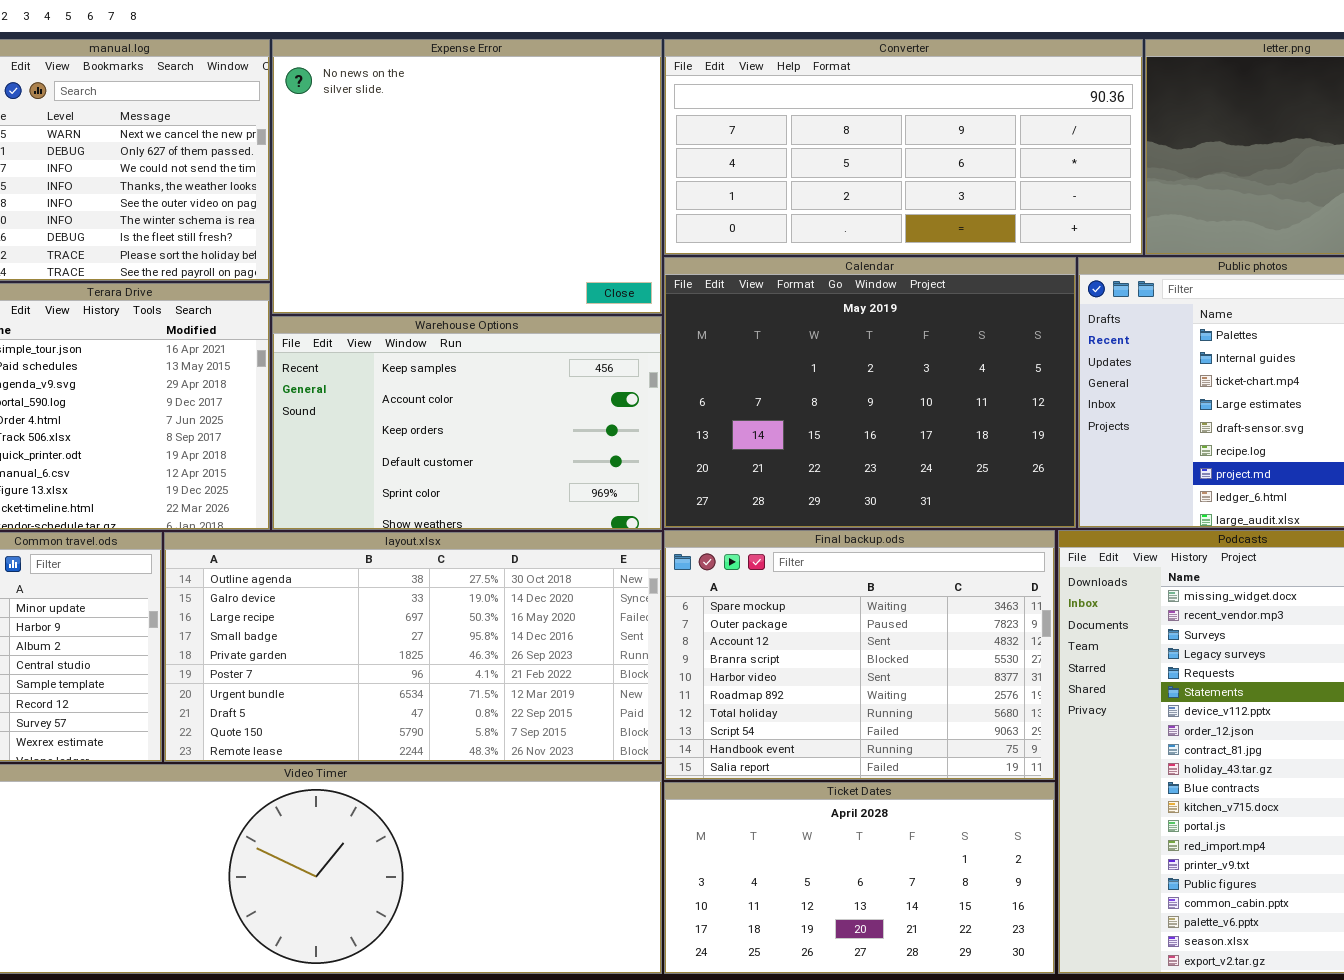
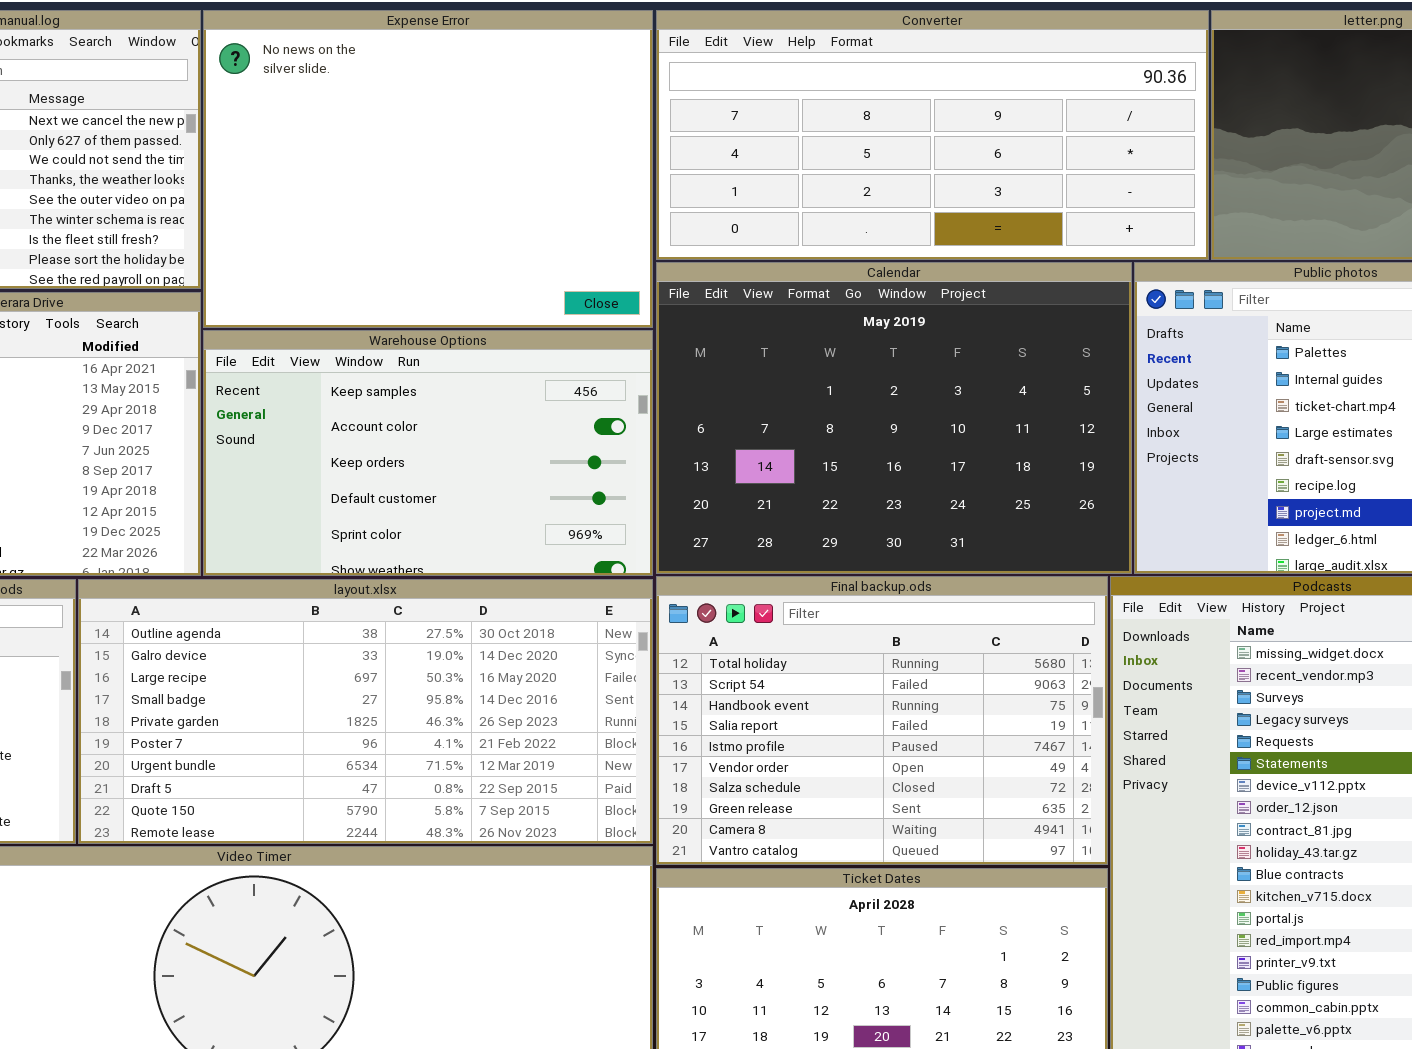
Final backup.ods: [664,530,1055,780] -> [656,576,1108,865], scrolled down 6 rows

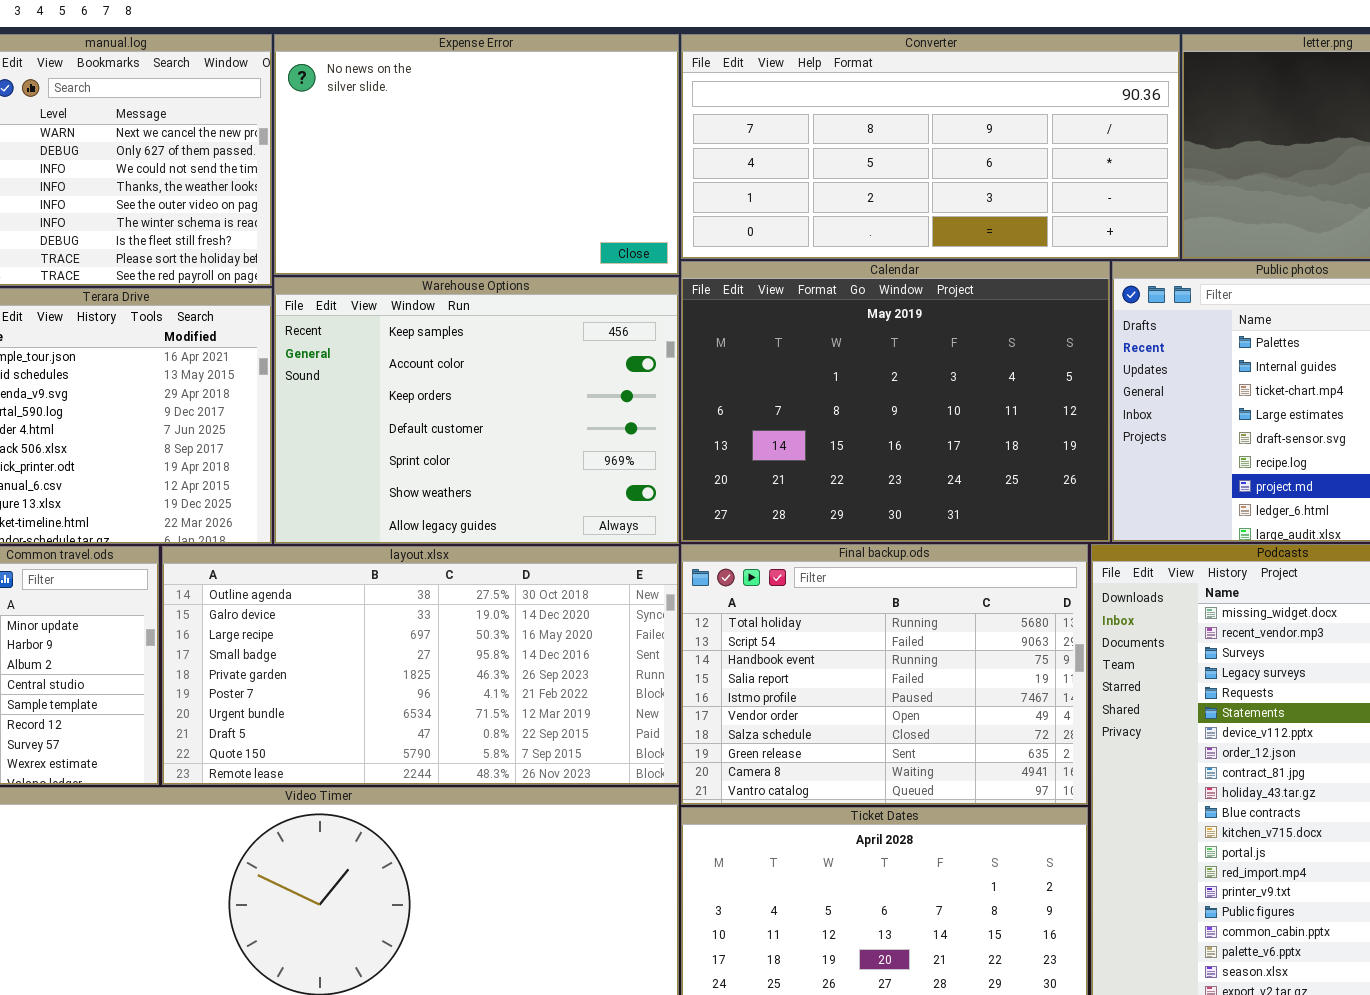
Expense Error: [203,10,653,328] -> [274,34,679,275], resized
Warehouse Options: [203,330,653,576] -> [274,277,679,544], resized

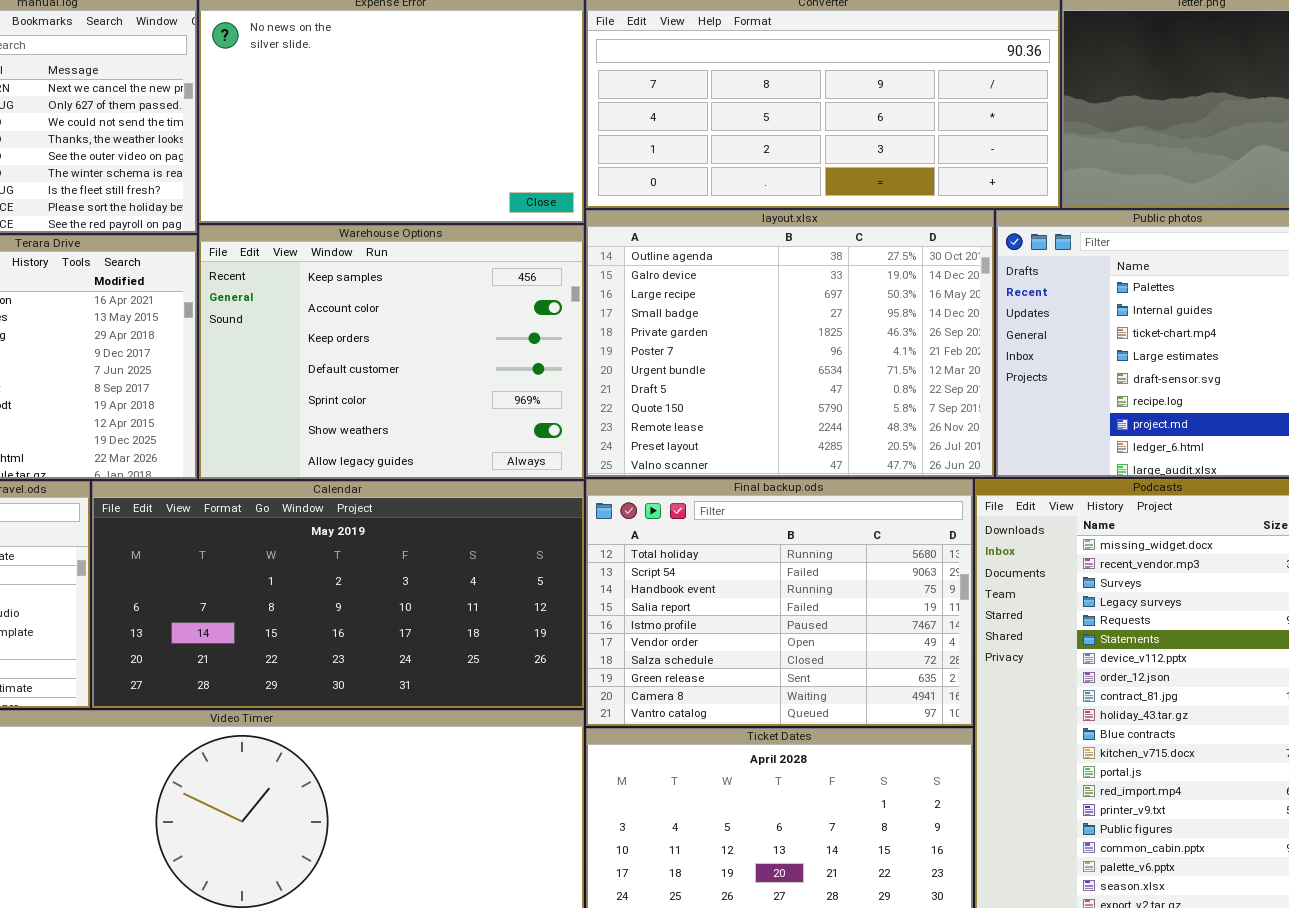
Calendar: [681,261,1110,542] -> [92,481,584,708], moved, resized
layout.xlsx: [162,546,679,785] -> [586,210,994,477], moved, resized

